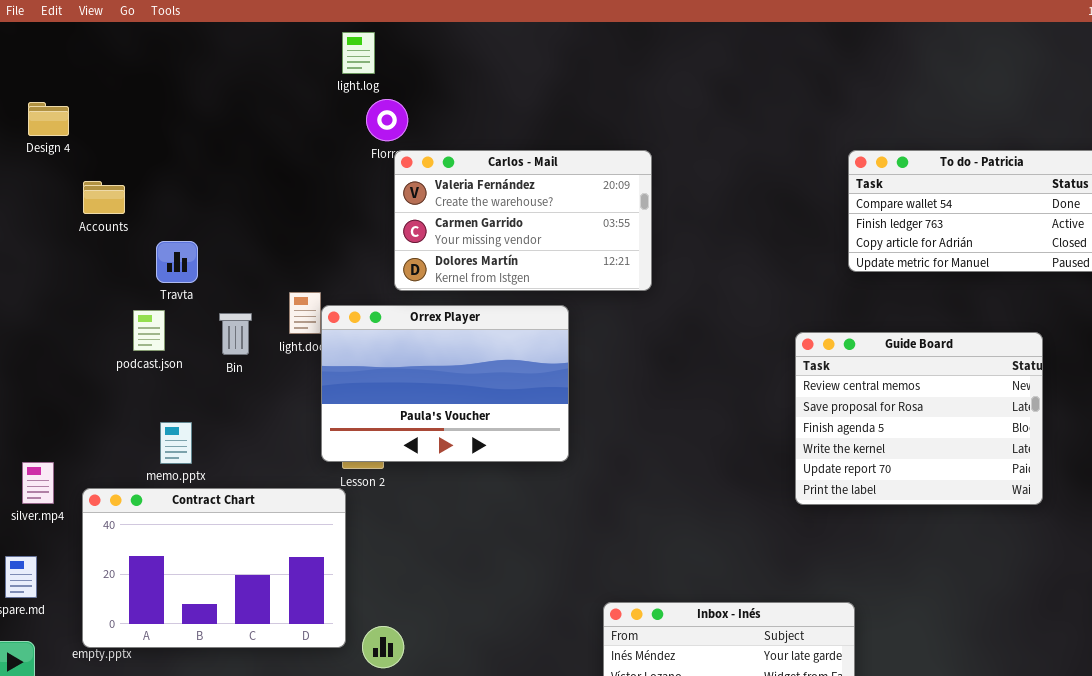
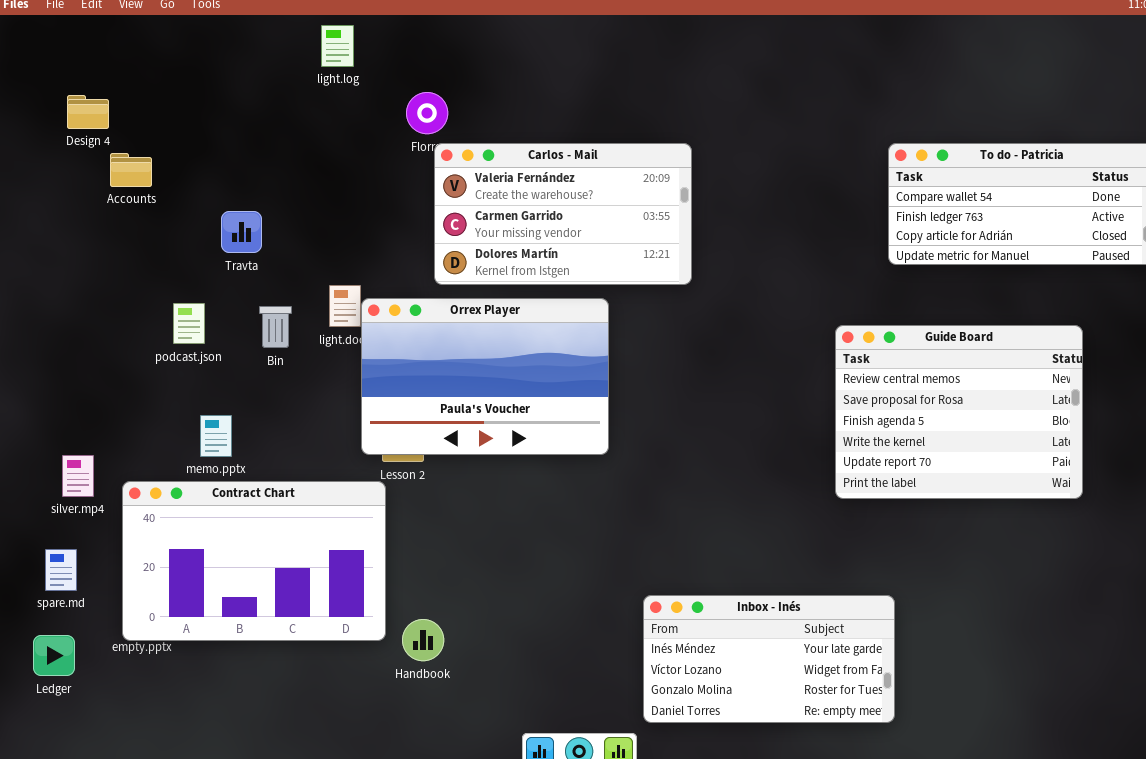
light.log: [342,32,375,74] -> [321,25,354,67], moved
Accounts: [83,181,125,214] -> [110,153,152,187], moved
Travta: [156,241,198,283] -> [221,211,262,253], moved

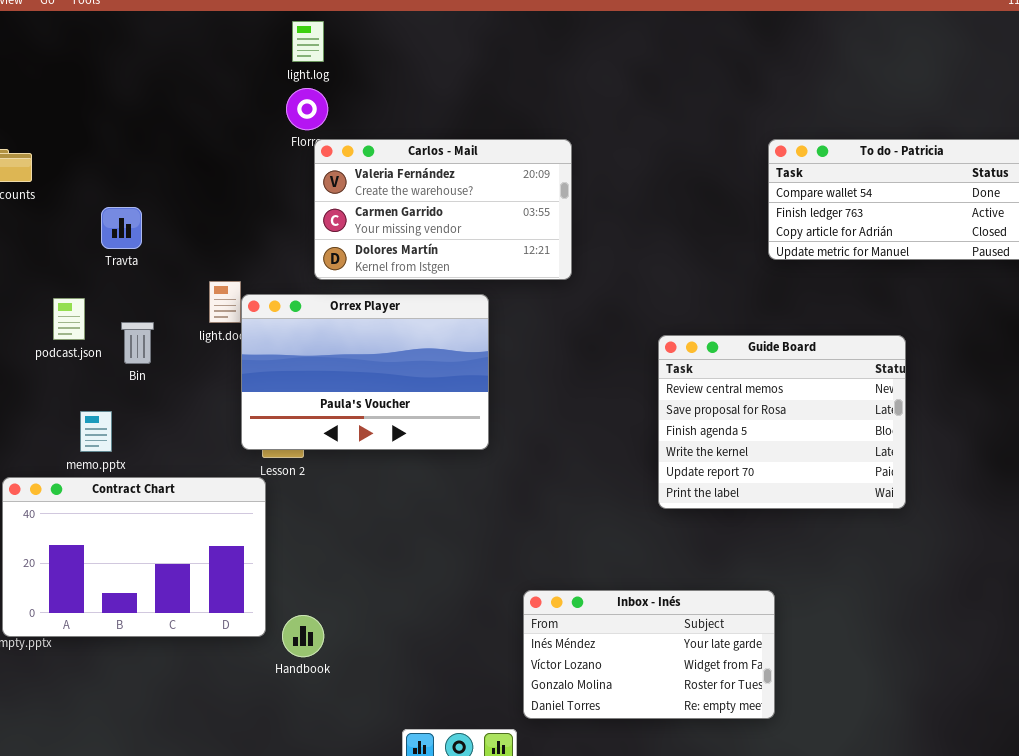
light.log: [321,25,354,67] -> [292,21,324,62], moved
Bin: [259,306,292,348] -> [121,322,154,364], moved
Guide Board: [835,325,1083,499] -> [658,335,906,509], moved

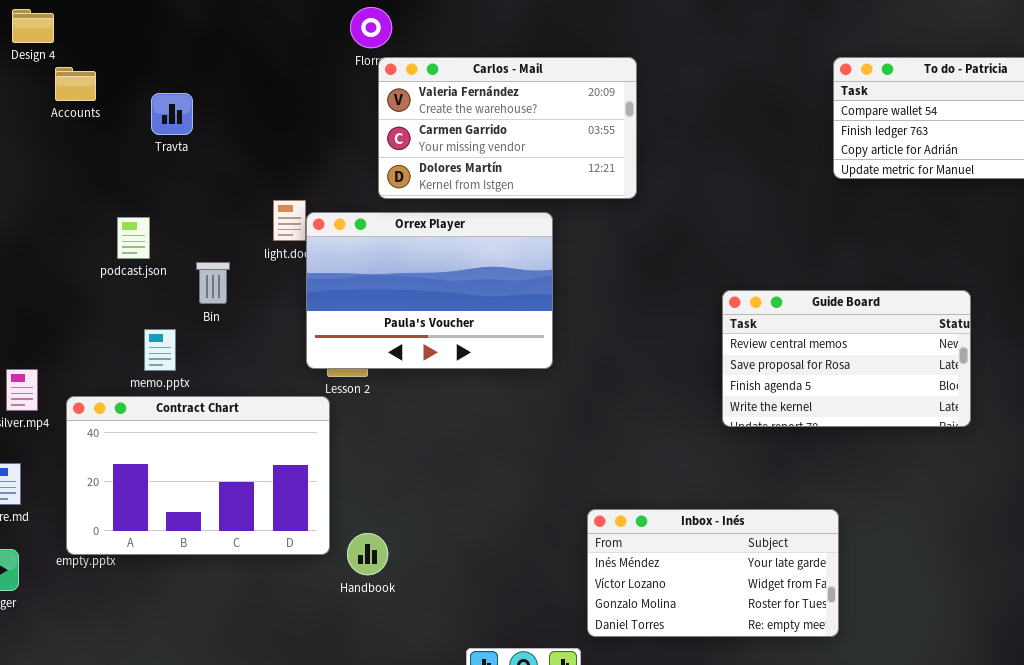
Travta: [101,207,142,249] -> [151,93,193,135], moved
Bin: [121,322,154,364] -> [196,262,230,304], moved
Guide Board: [658,335,906,509] -> [722,290,971,427], resized

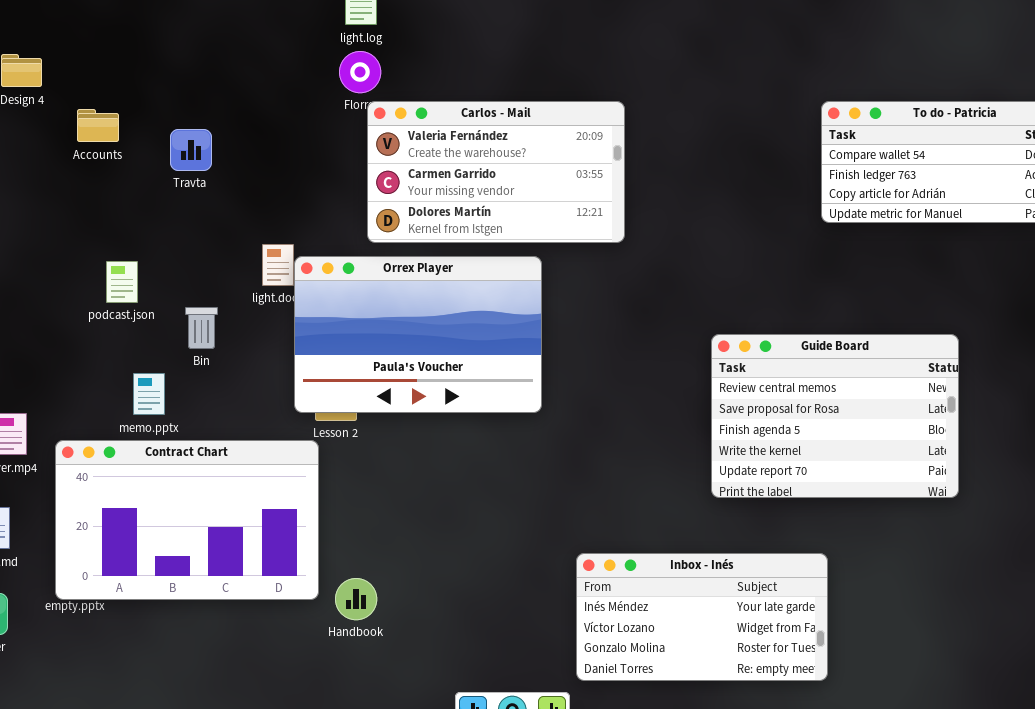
Accounts: [55,67,96,101] -> [77,109,119,142], moved
Travta: [151,93,193,135] -> [170,129,212,171], moved
Guide Board: [722,290,971,427] -> [711,334,959,498], resized

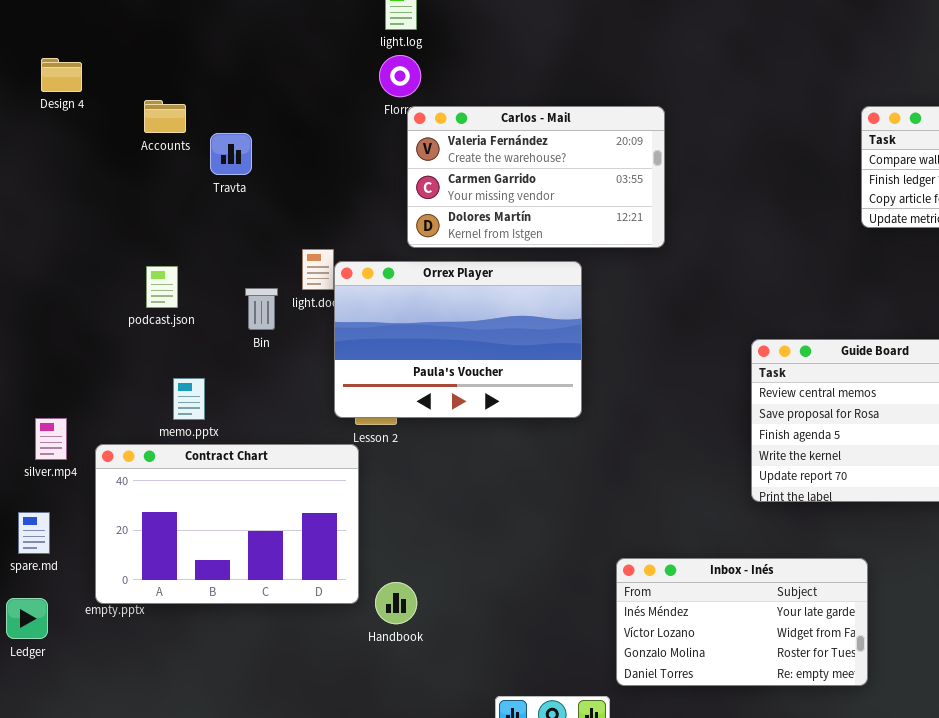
Accounts: [77,109,119,142] -> [144,100,186,133], moved
Bin: [185,307,218,349] -> [245,288,278,330], moved

